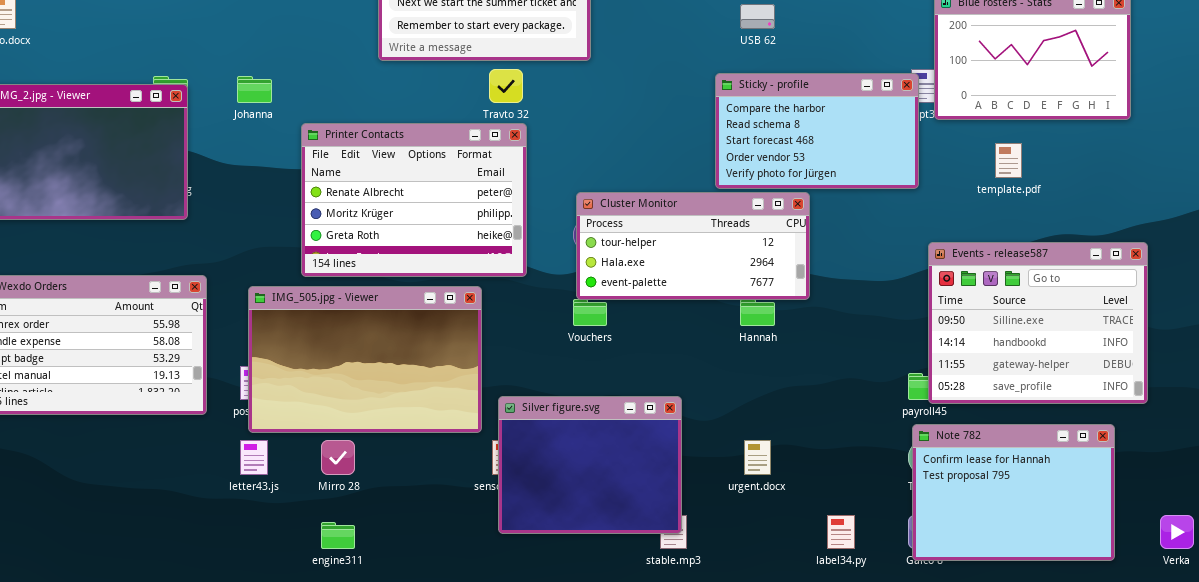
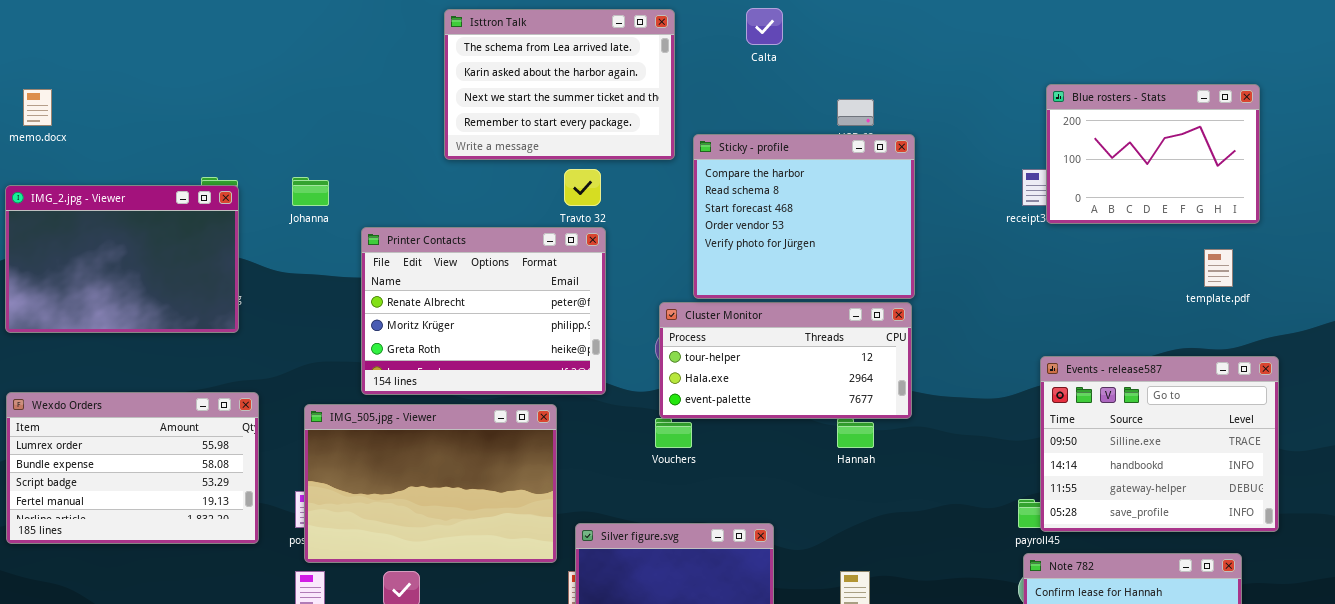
Sticky - profile: [715,73,919,189] -> [693,134,915,299], moved, resized
template.pdf: [995,143,1022,178] -> [1204,249,1233,287], moved

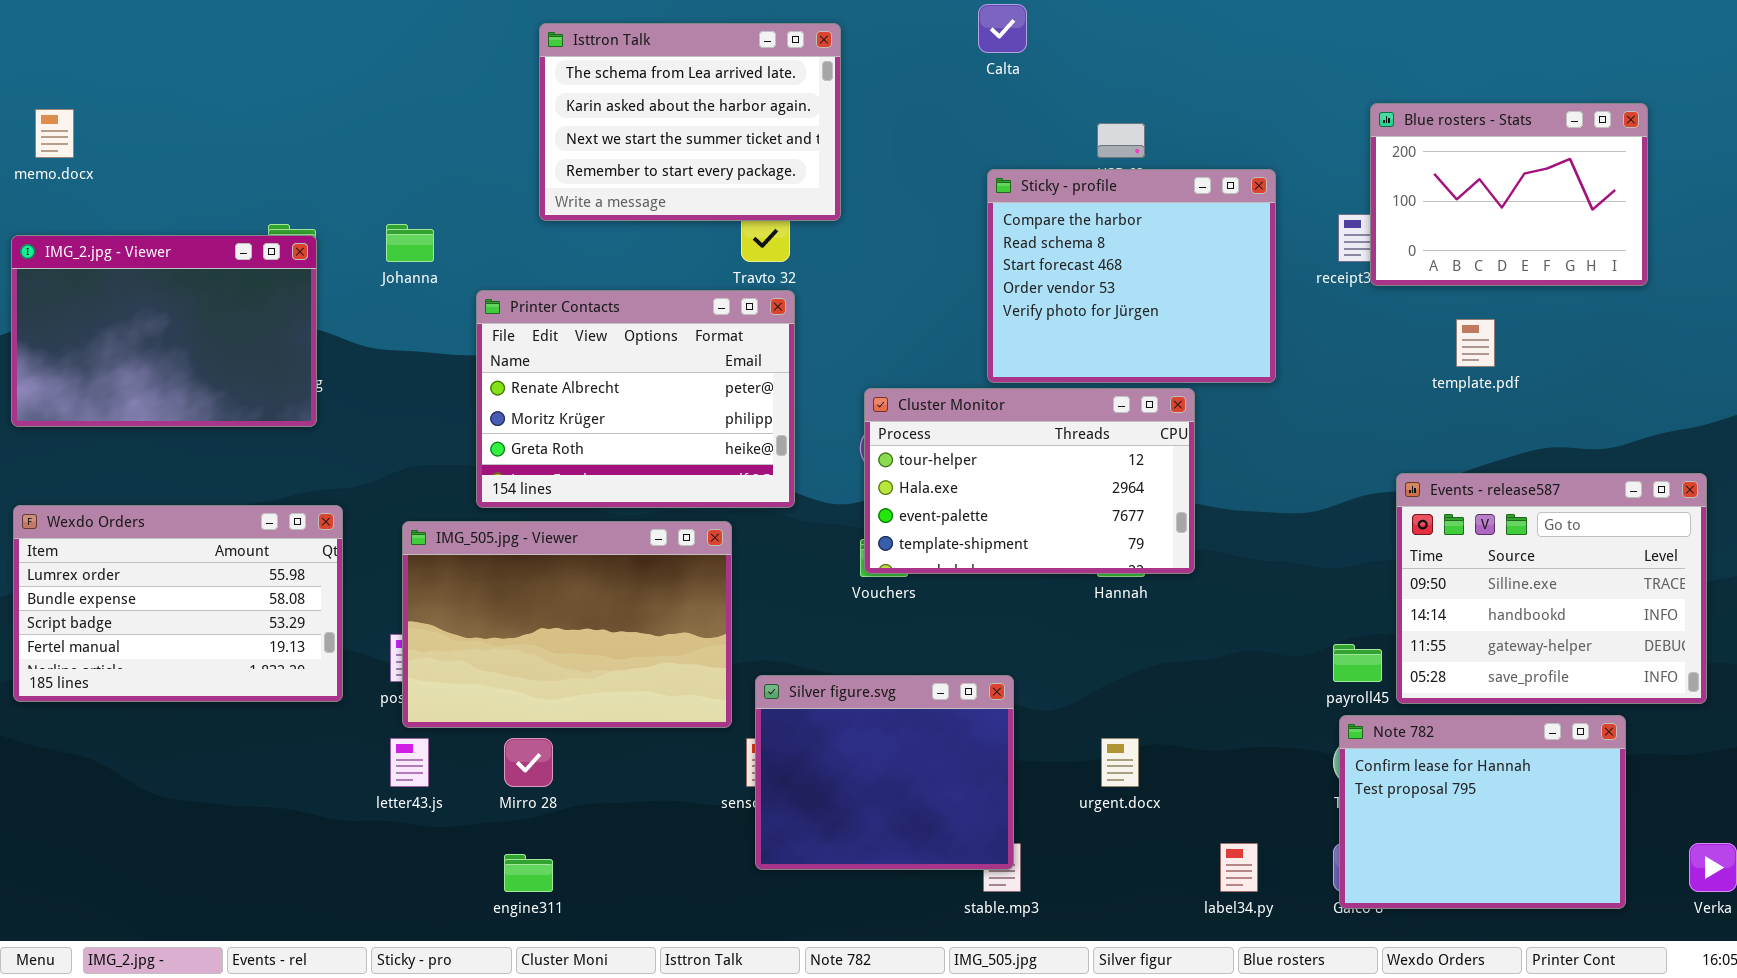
Isttron Talk: [444,9,675,160] -> [539,23,841,221], moved
Sticky - profile: [693,134,915,299] -> [987,169,1276,383], moved
template.pdf: [1204,249,1233,287] -> [1456,319,1495,367], moved
Cluster Monitor: [659,302,912,419] -> [864,388,1195,574], resized
Events - release587: [1040,356,1279,532] -> [1396,473,1707,704], moved

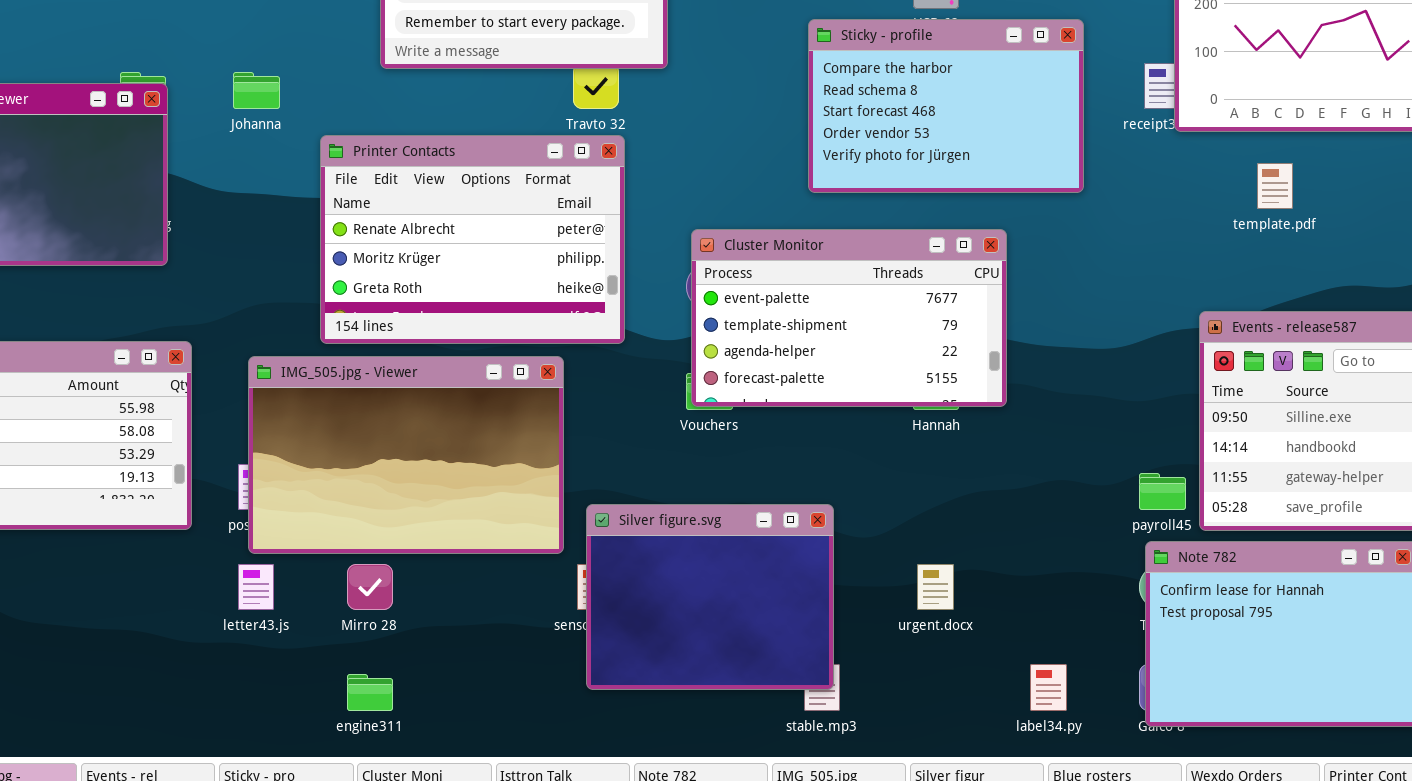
Sticky - profile: [987,169,1276,383] -> [808,19,1084,193], resized
Cluster Monitor: [864,388,1195,574] -> [691,229,1007,407], scrolled down 2 rows

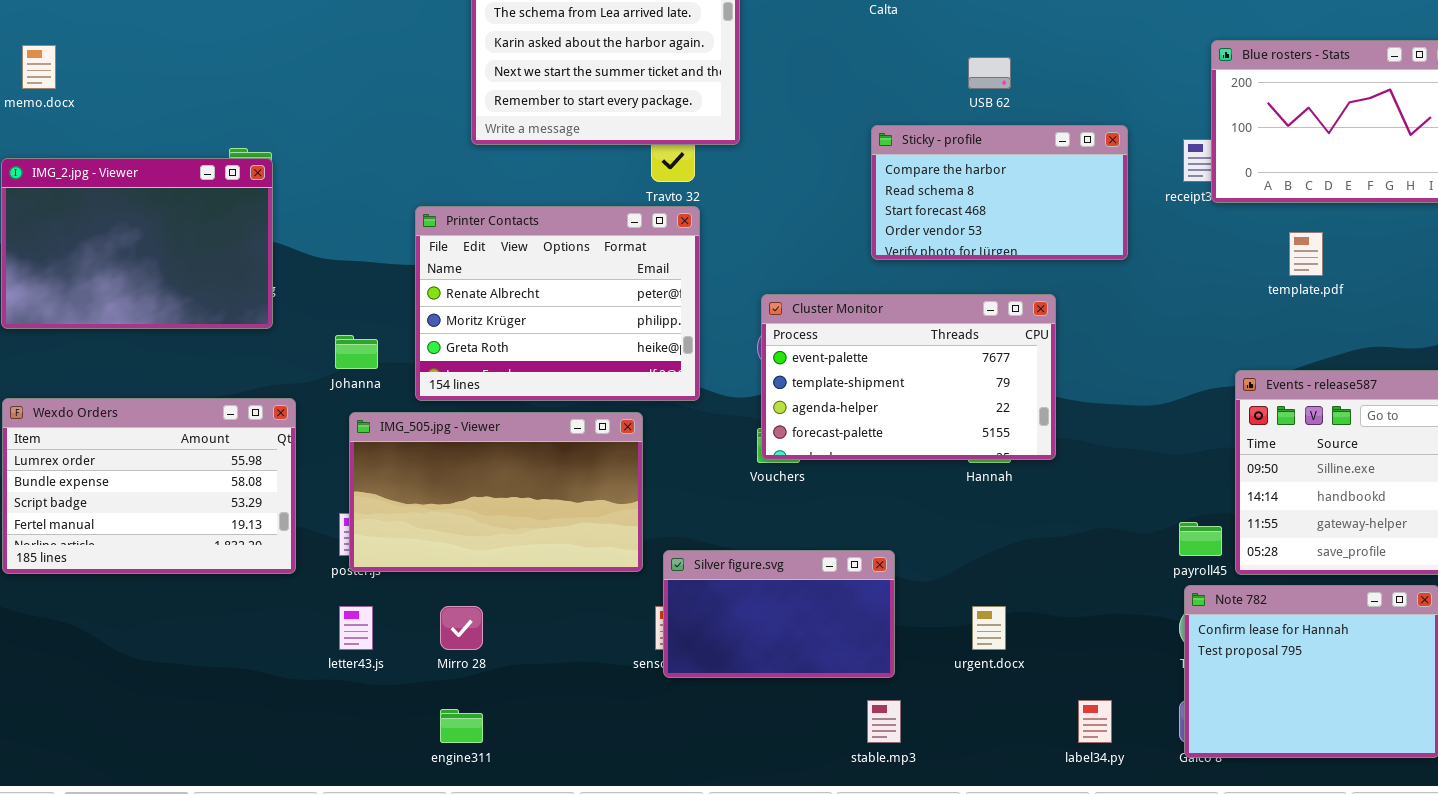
Sticky - profile: [808,19,1084,193] -> [871,125,1128,260], resized
Johanna: [233,72,280,109] -> [335,335,378,369], moved
IMG_505.jpg - Viewer: [248,356,564,554] -> [349,412,643,572], resized
Silver figure.svg: [586,504,834,690] -> [663,550,895,678], resized

